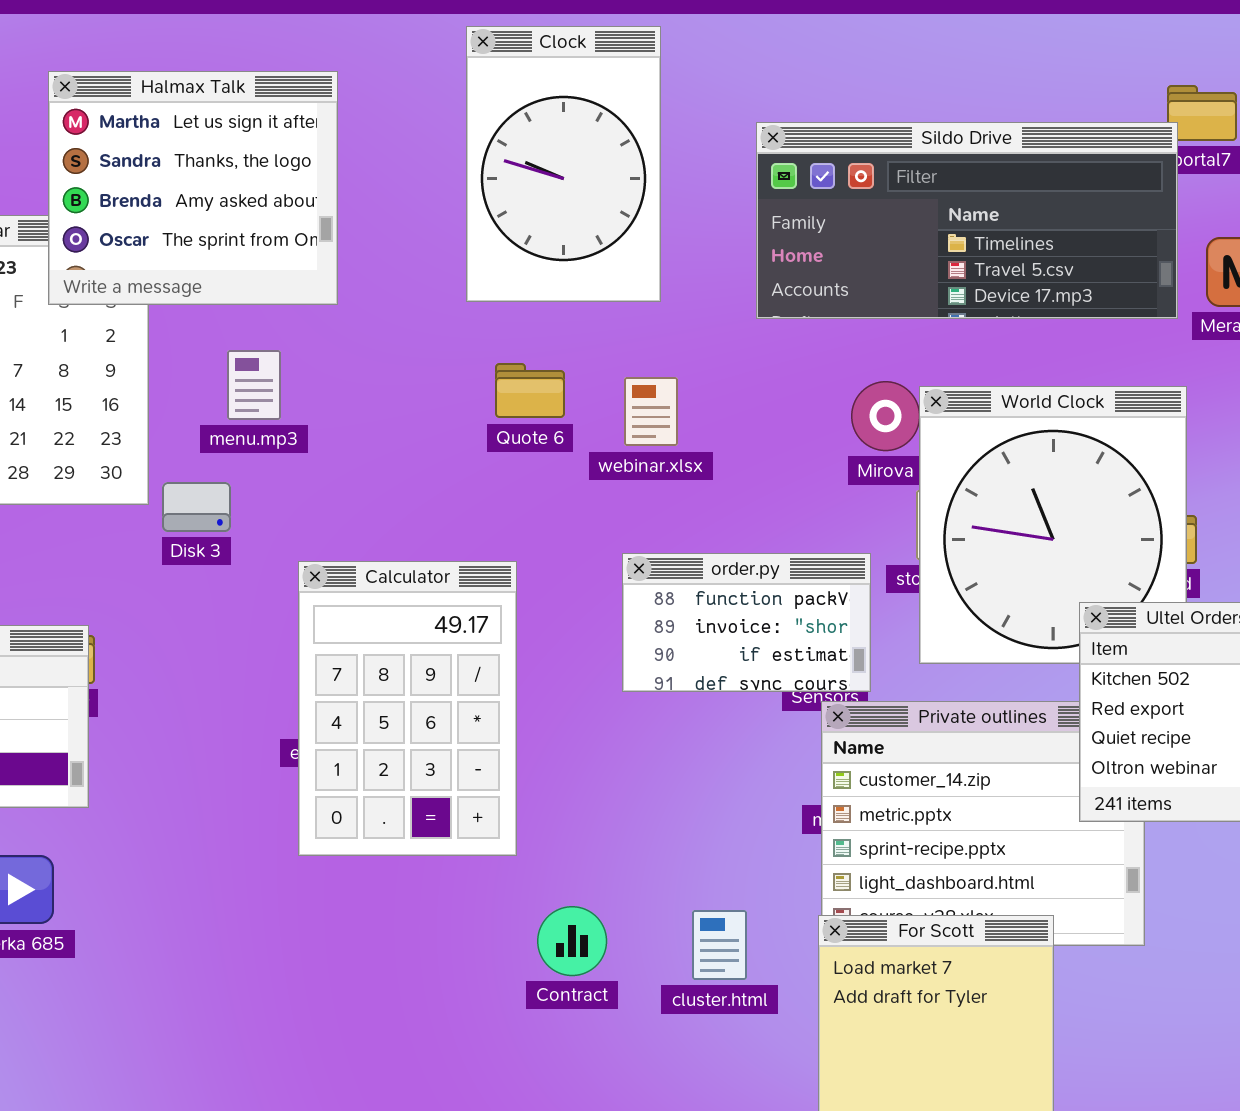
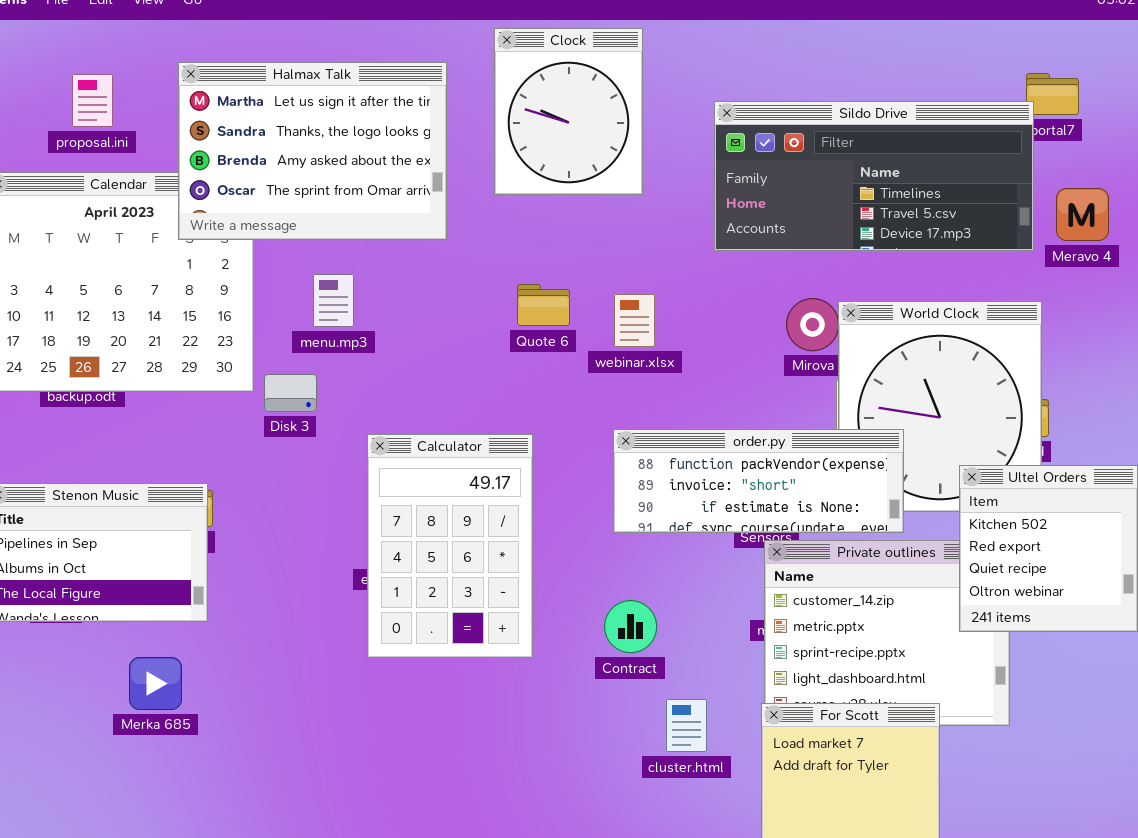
Clock: [466,26,661,302] -> [494,28,643,195], resized
Halmax Talk: [48,71,338,305] -> [178,62,447,240], resized
order.py: [622,553,871,692] -> [613,429,904,533], resized
Contract: [537,906,607,976] -> [604,600,657,653], moved

